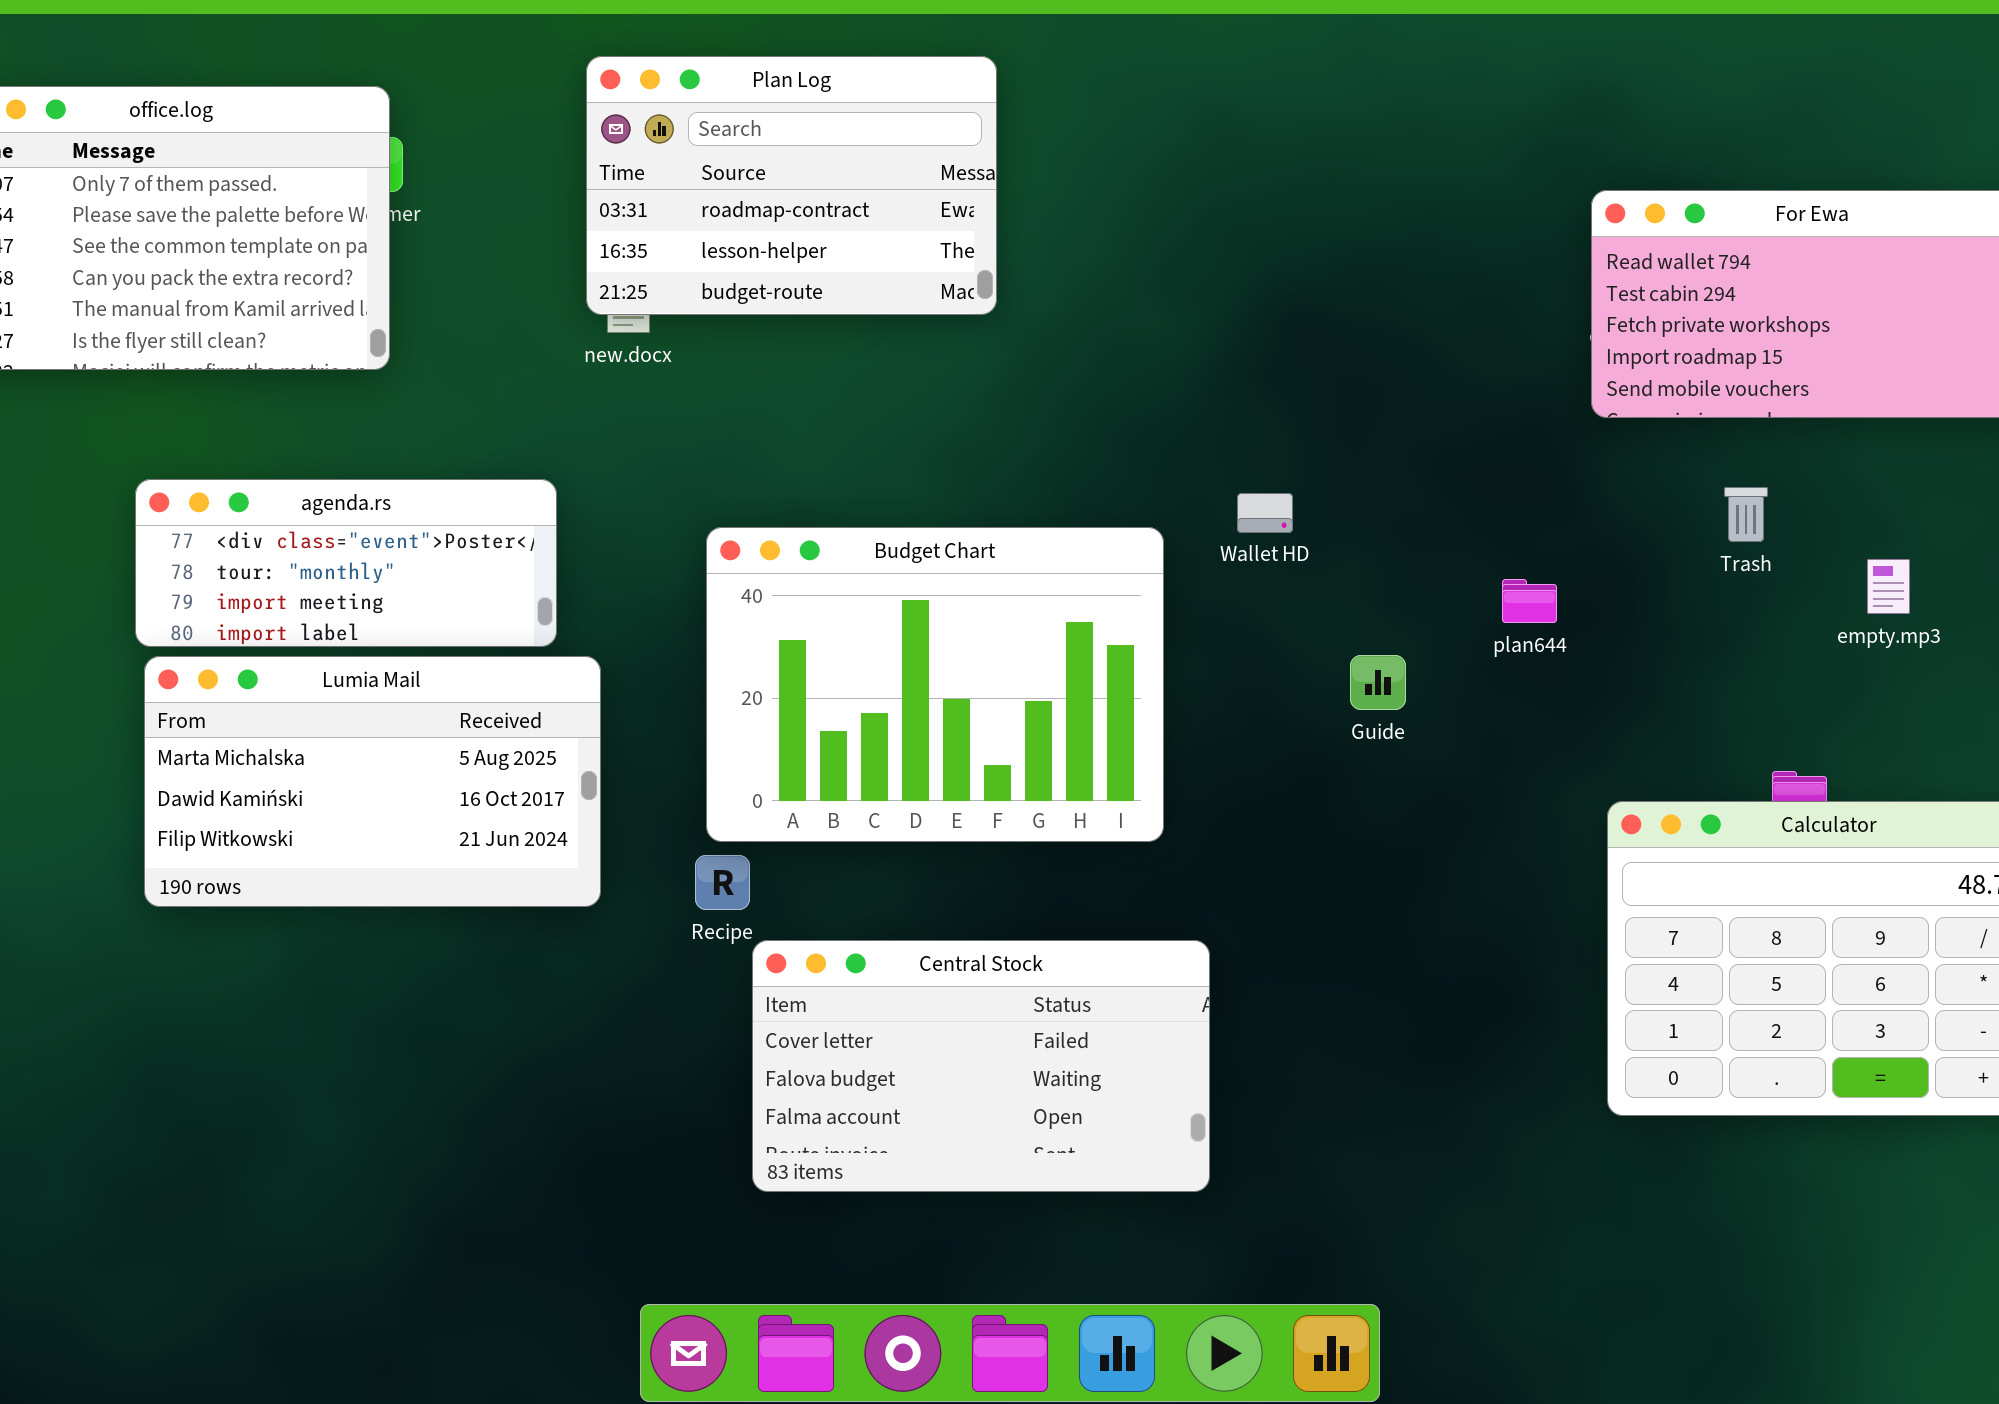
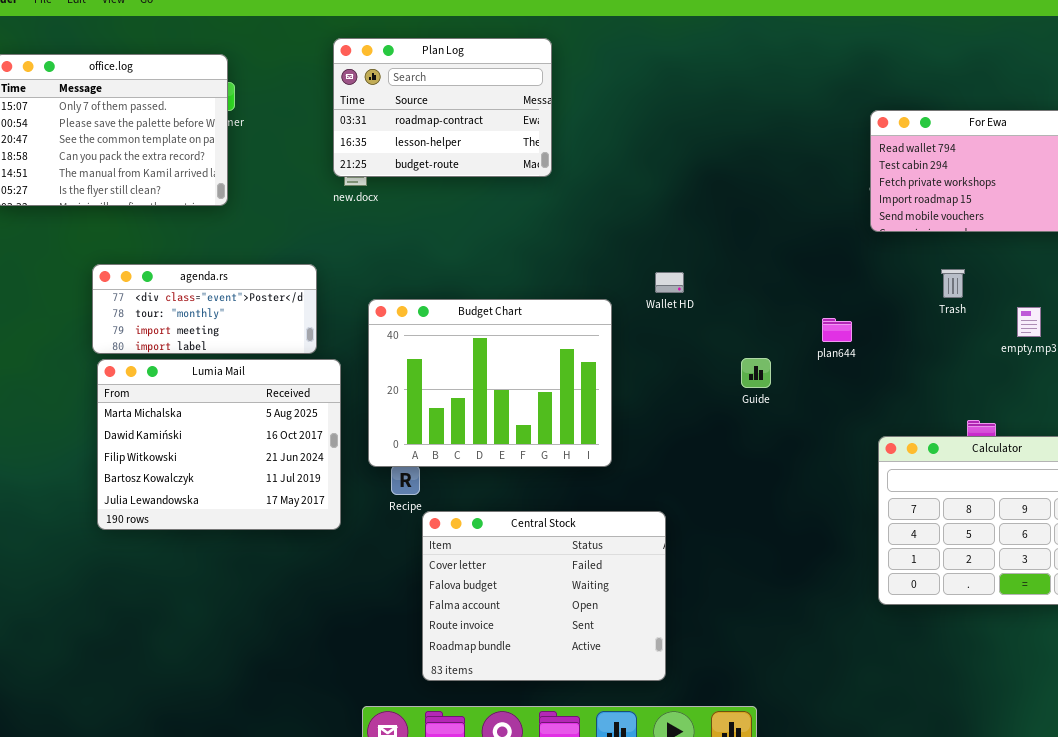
Wallet HD: [1237,493,1293,533] -> [655,272,684,293], moved
Budget Chart: [706,527,1164,842] -> [368,299,612,467], moved
Lumia Mail: [144,656,601,907] -> [97,359,341,530], resized
Central Stock: [752,940,1210,1192] -> [422,511,666,681], resized

